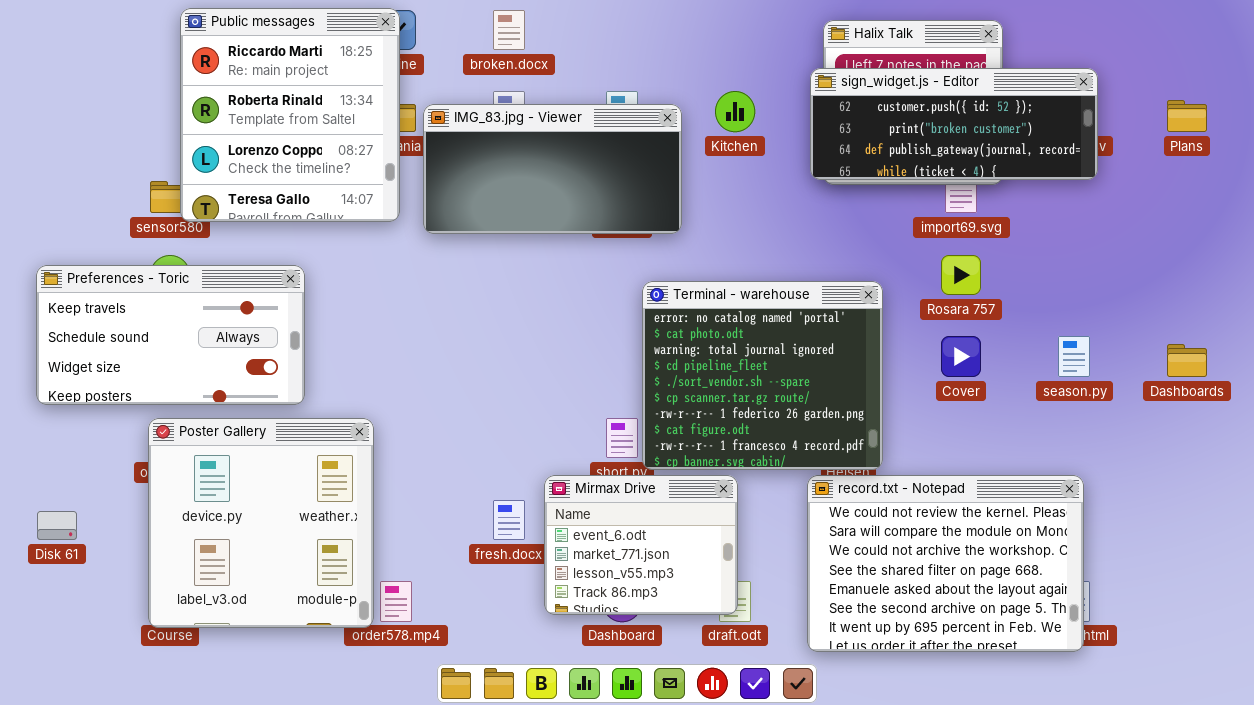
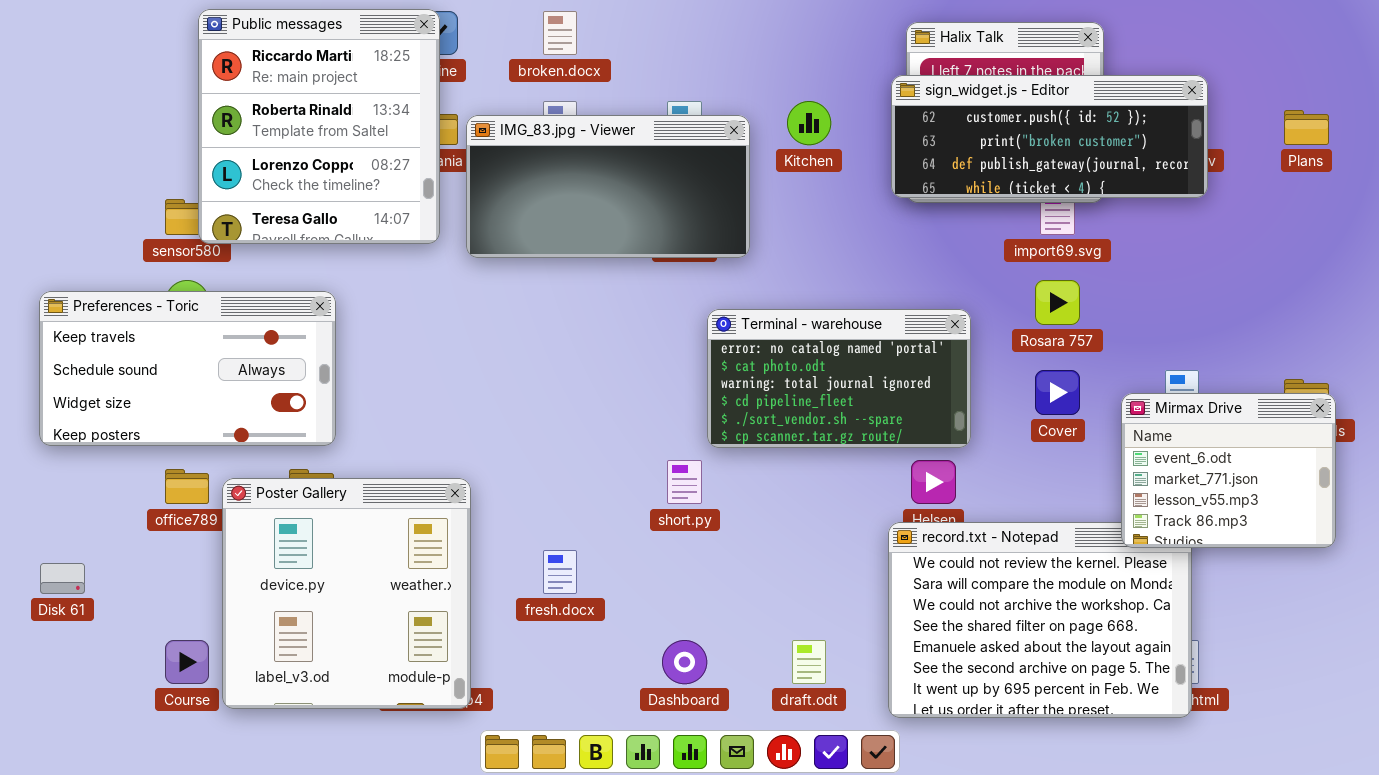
Terminal - warehouse: [642,281,883,470] -> [707,309,971,448], resized
Poster Gallery: [148,418,374,628] -> [222,478,471,709], moved
Mirmax Drive: [544,475,738,615] -> [1121,393,1336,548], moved

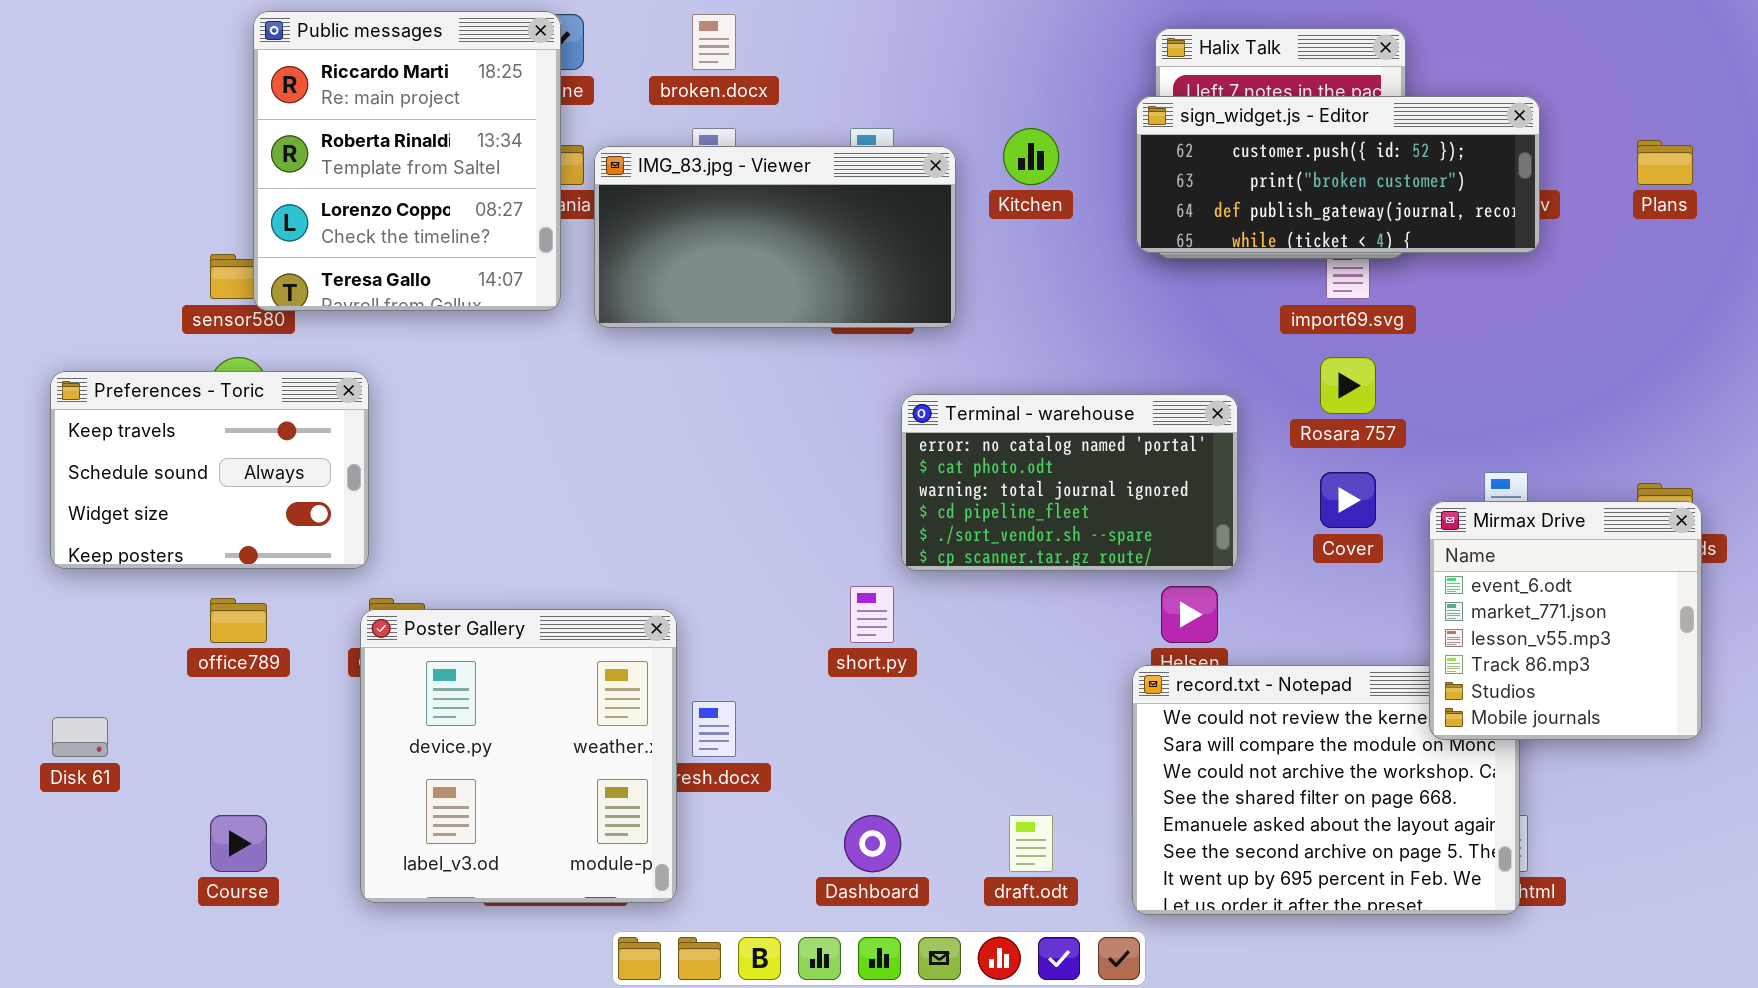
Preferences - Toric: [39,291,336,446] -> [50,371,369,569], resized
Mirmax Drive: [1121,393,1336,548] -> [1429,501,1702,740], resized
Poster Gallery: [222,478,471,709] -> [360,609,677,903], moved

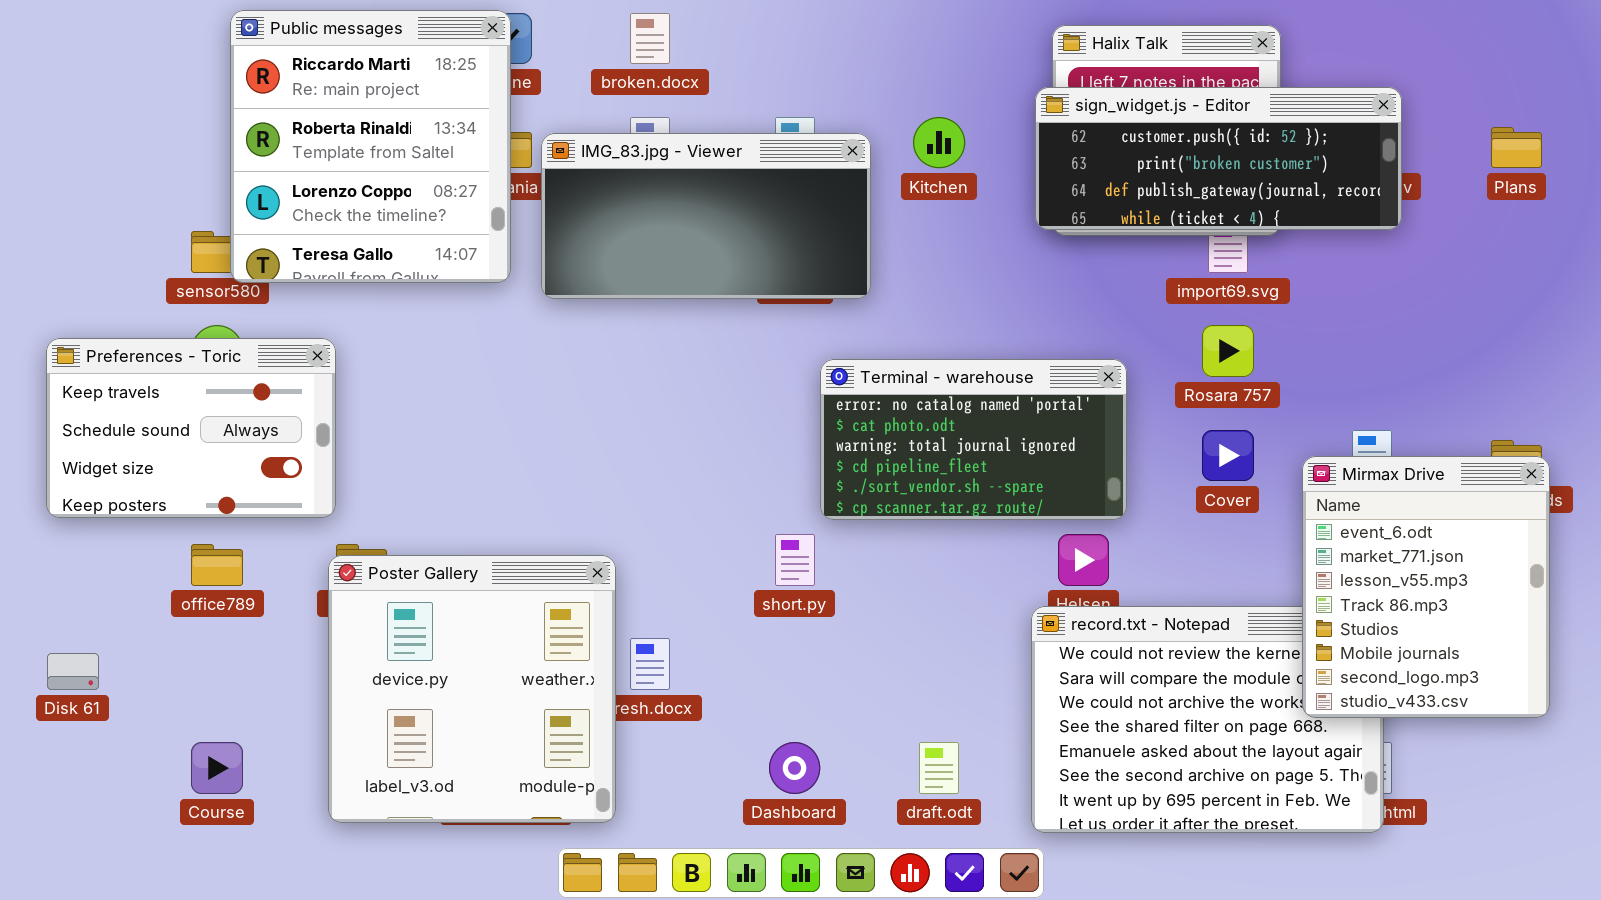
Mirmax Drive: [1429,501,1702,740] -> [1302,456,1550,718], resized

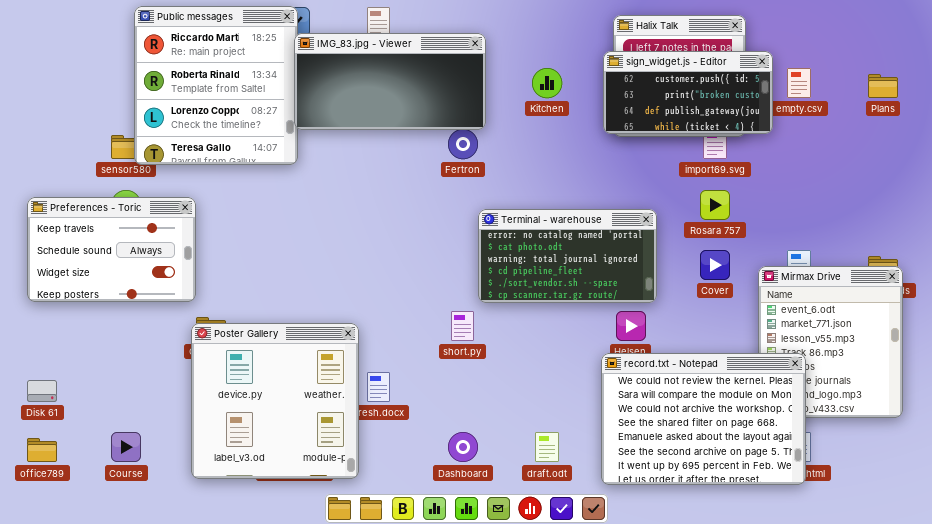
sign_widget.js - Editor: [1035,87,1402,230] -> [603,51,773,134], resized
IMG_83.jpg - Viewer: [541,133,871,299] -> [294,33,486,130], moved
office789: [191,544,243,586] -> [27,438,57,462], moved
record.txt - Notepad: [1031,606,1384,833] -> [601,353,806,485], raised

